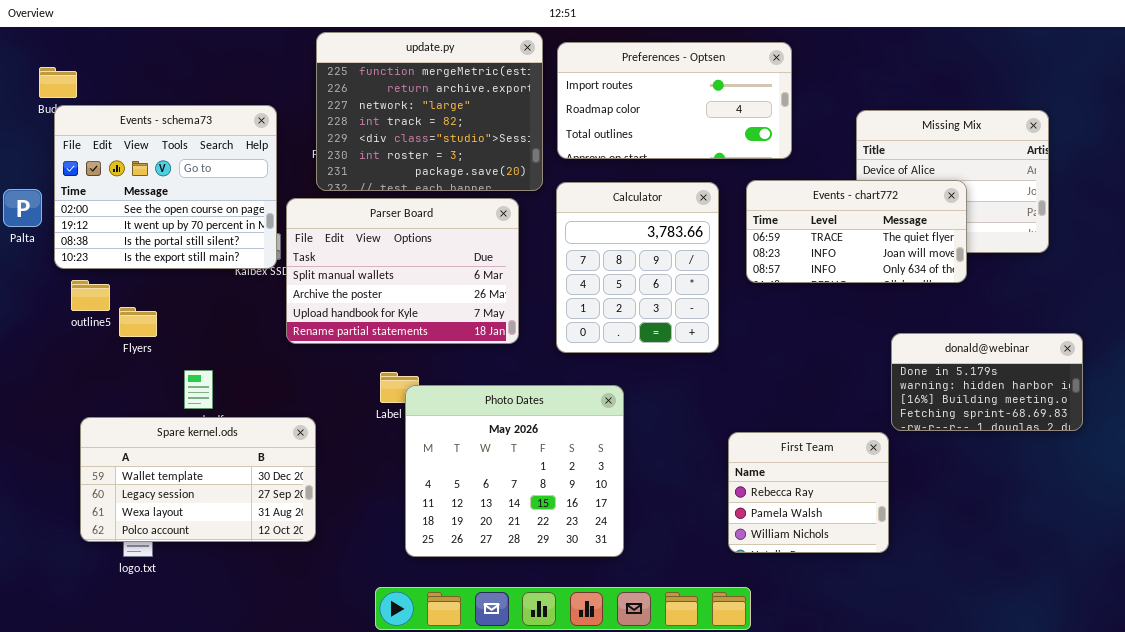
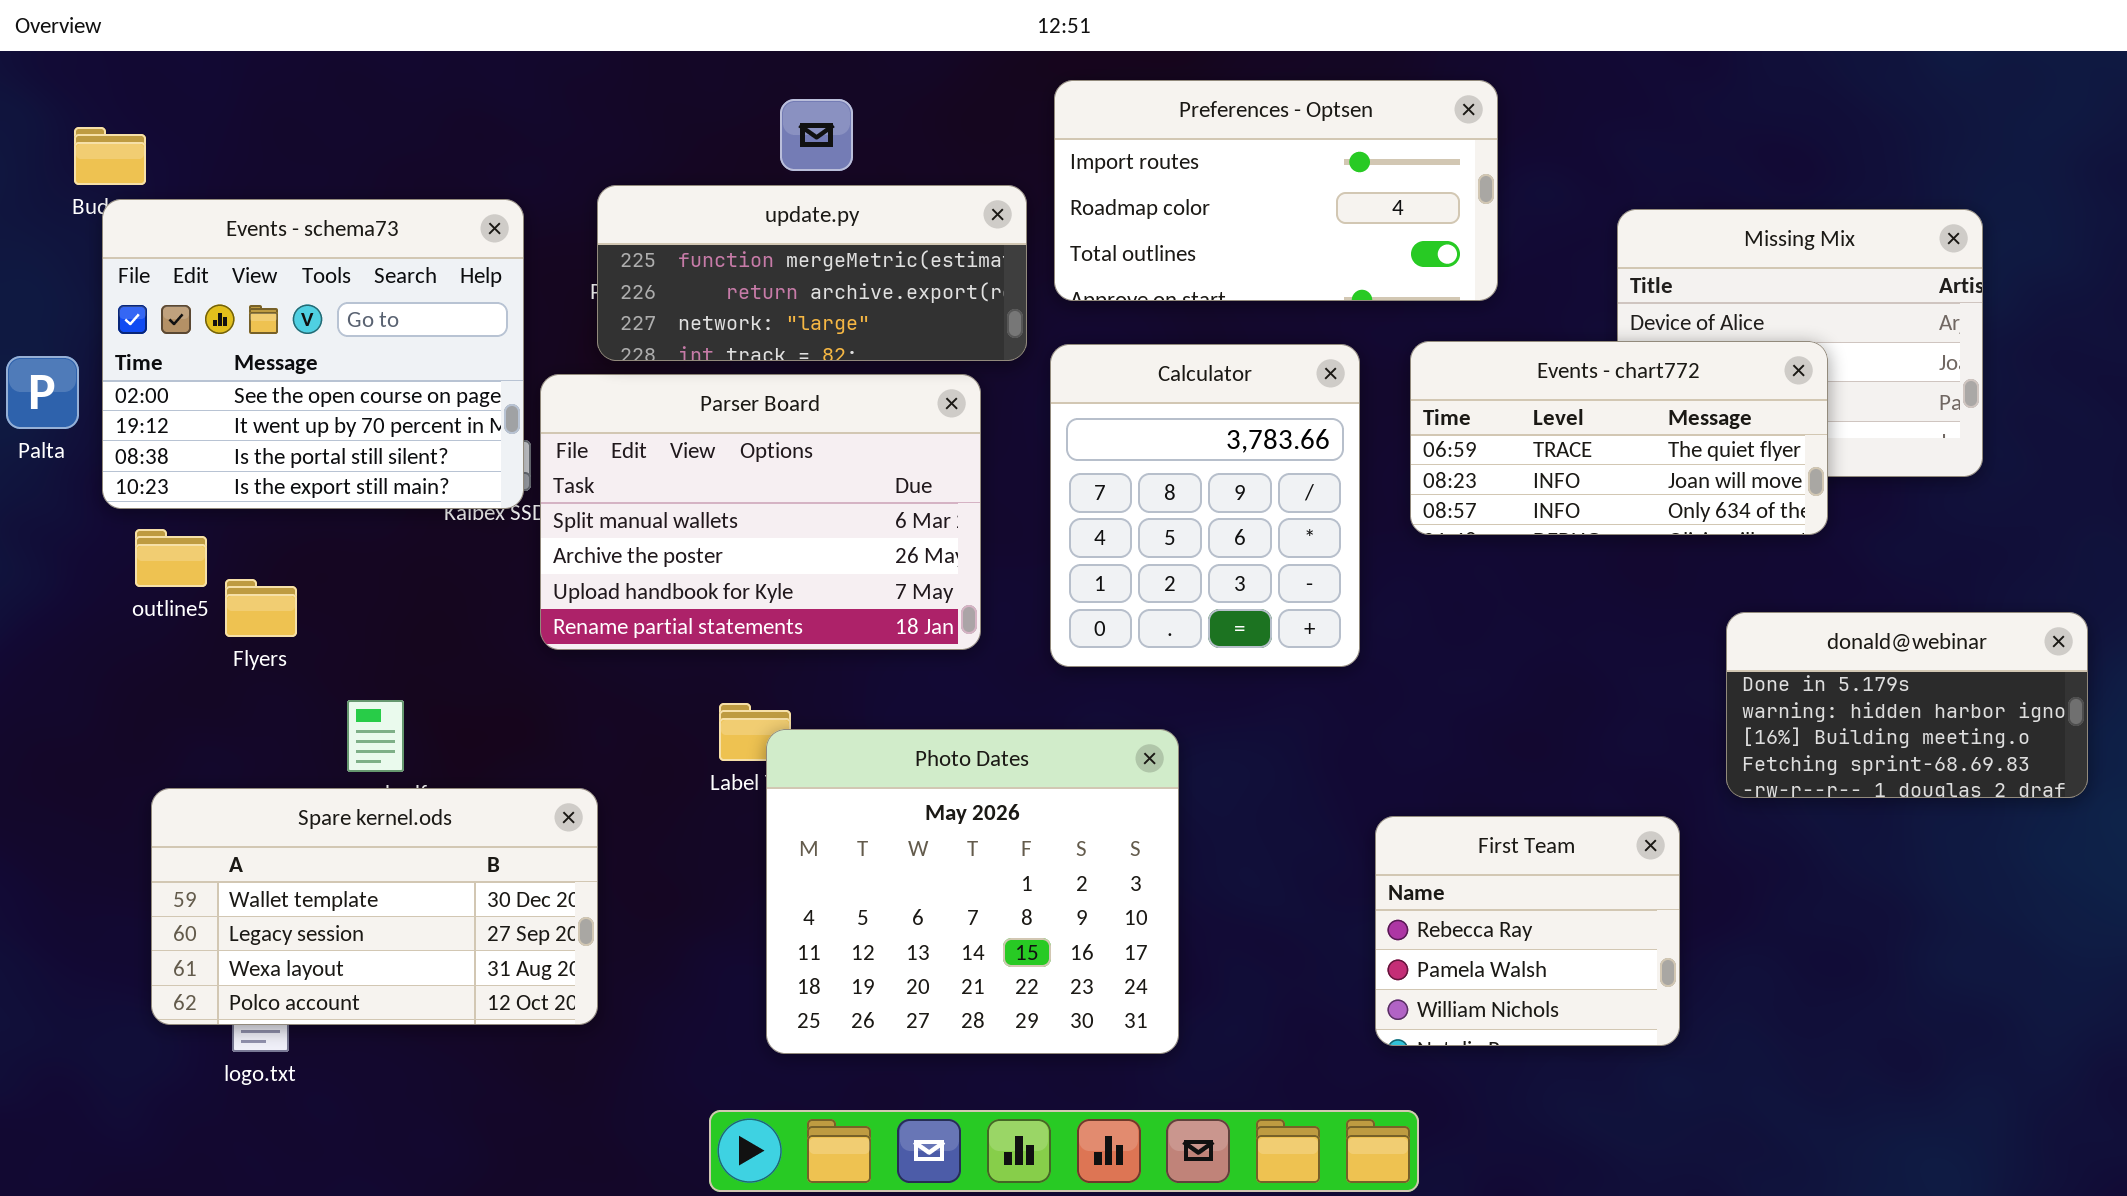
update.py: [316,32,543,191] -> [597,185,1027,361], resized
donald@webinar: [891,333,1083,431] -> [1726,612,2088,798], moved

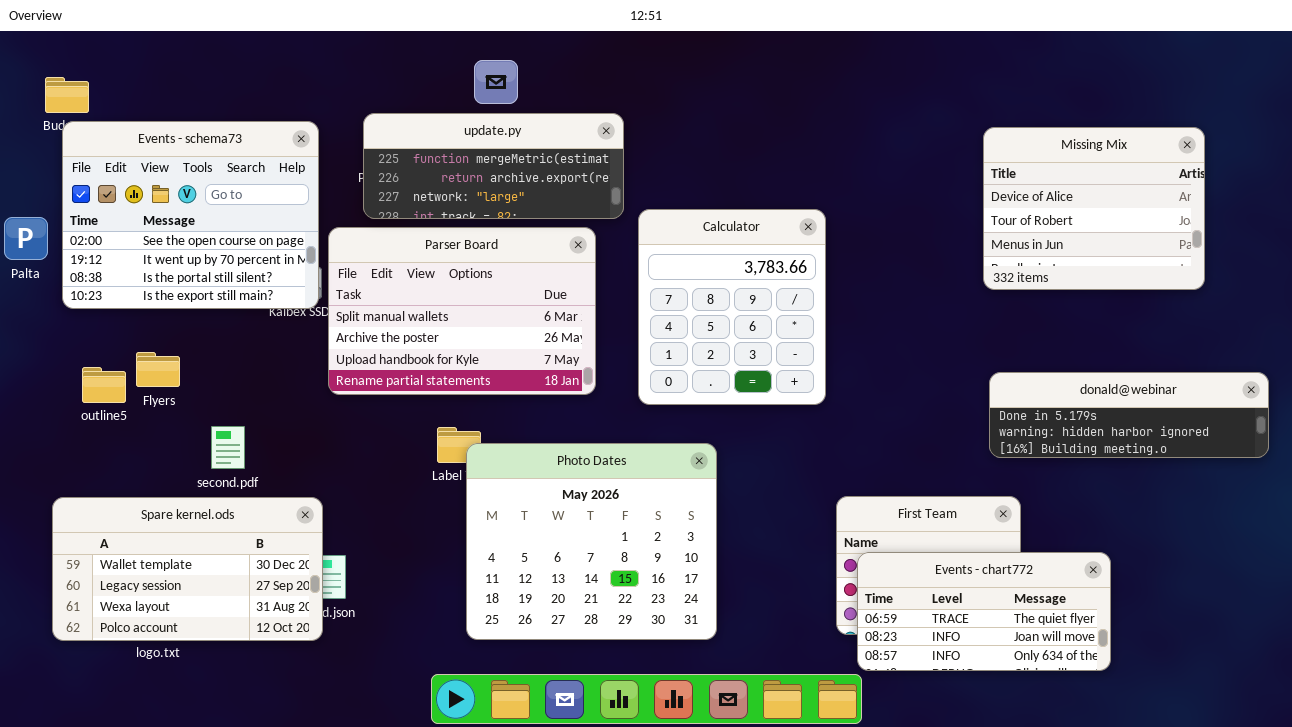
Preferences - Optsen: [1054,80,1498,301] -> none, closed
Events - chart772: [1410,341,1828,535] -> [857,552,1111,671], moved
outline5: [135,529,207,587] -> [82,367,126,403], moved
donald@webinar: [1726,612,2088,798] -> [989,372,1269,458], resized
Spare kernel.ods: [151,788,598,1025] -> [52,497,323,641], moved

